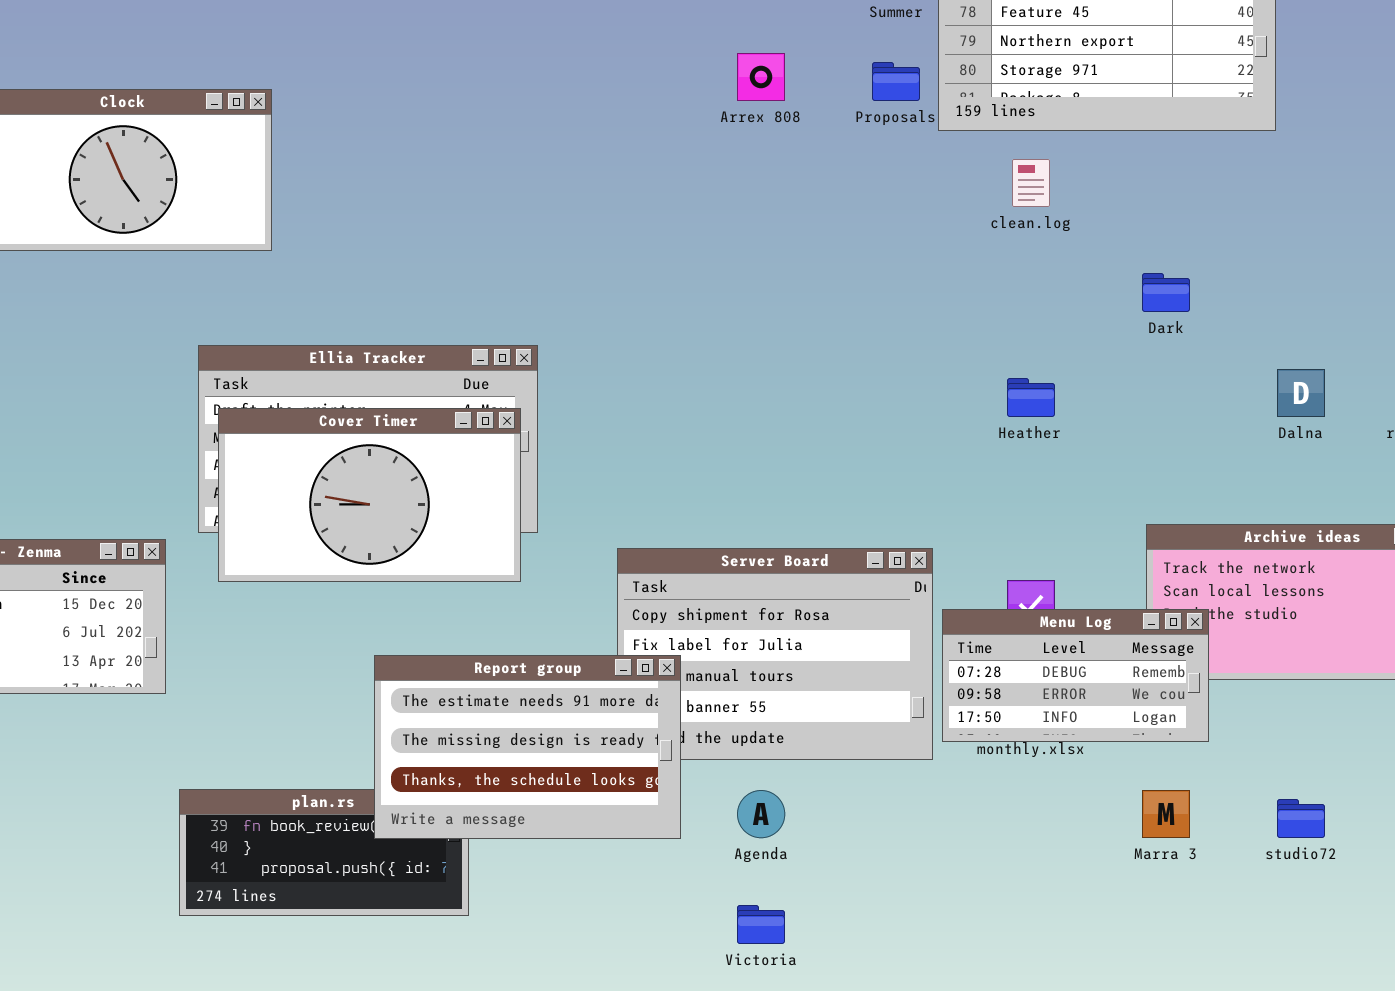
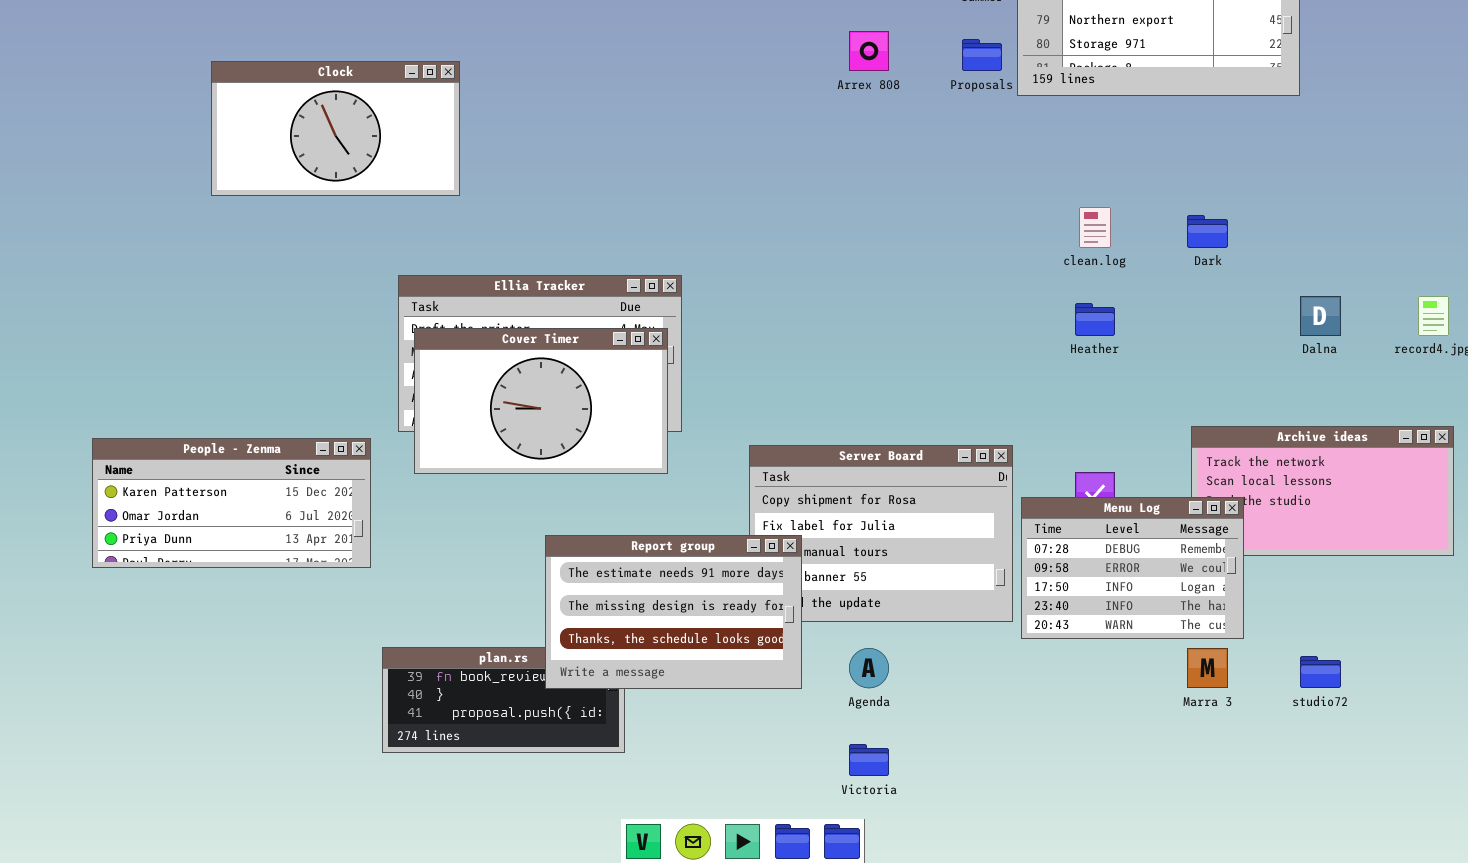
clean.log: [1012,159,1050,207] -> [1079,207,1111,248], moved
Menu Log: [942,609,1209,742] -> [1021,497,1244,639], resized

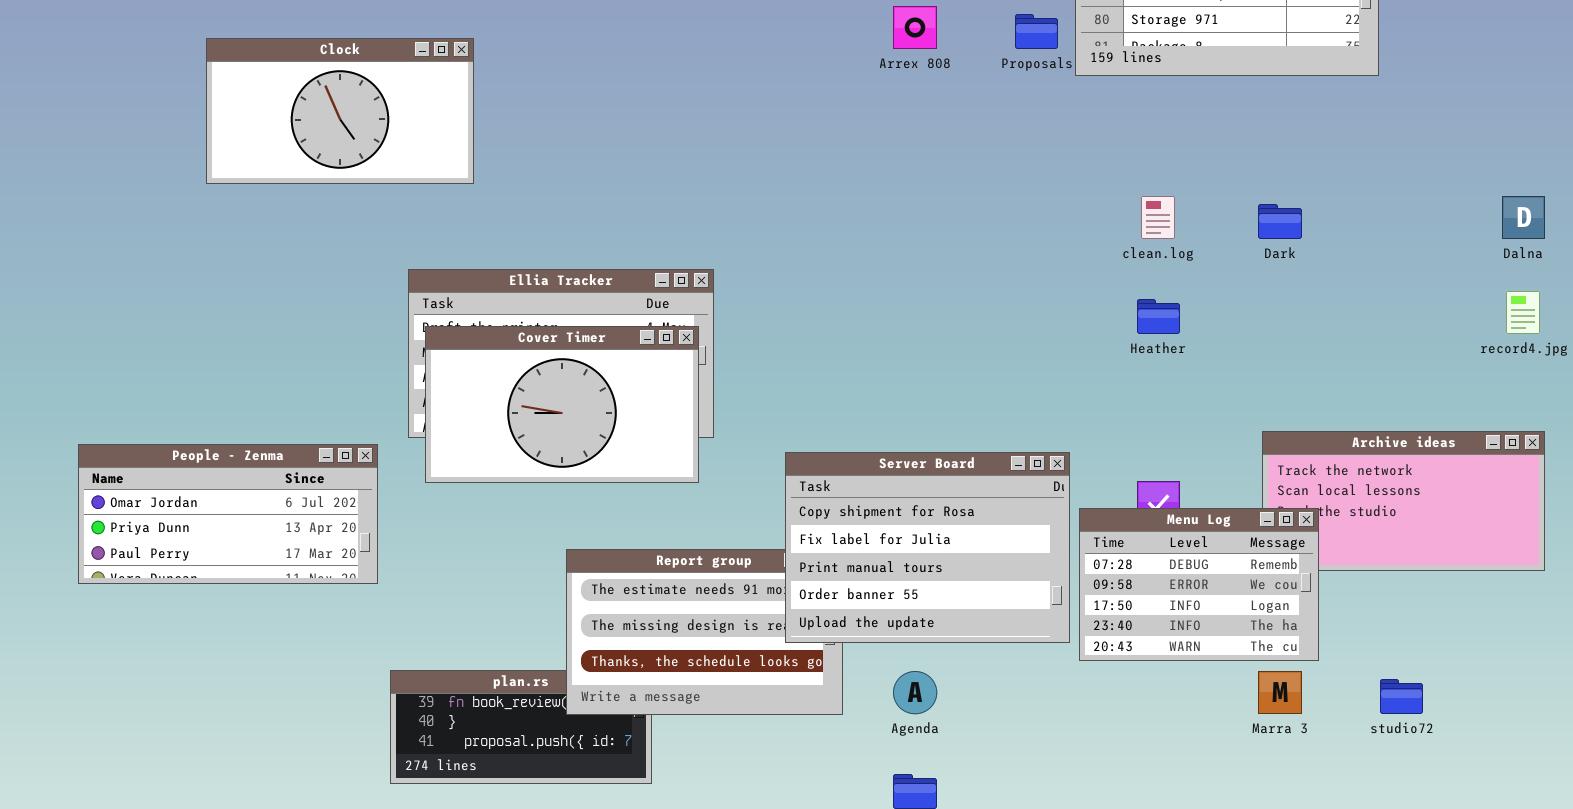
Dalna: [1300,296,1341,336] -> [1502,196,1545,239], moved
People - Zenma: [92,438,371,568] -> [78,444,378,584], scrolled down 1 row
Server Board: [749,445,1013,622] -> [785,452,1070,643], raised

